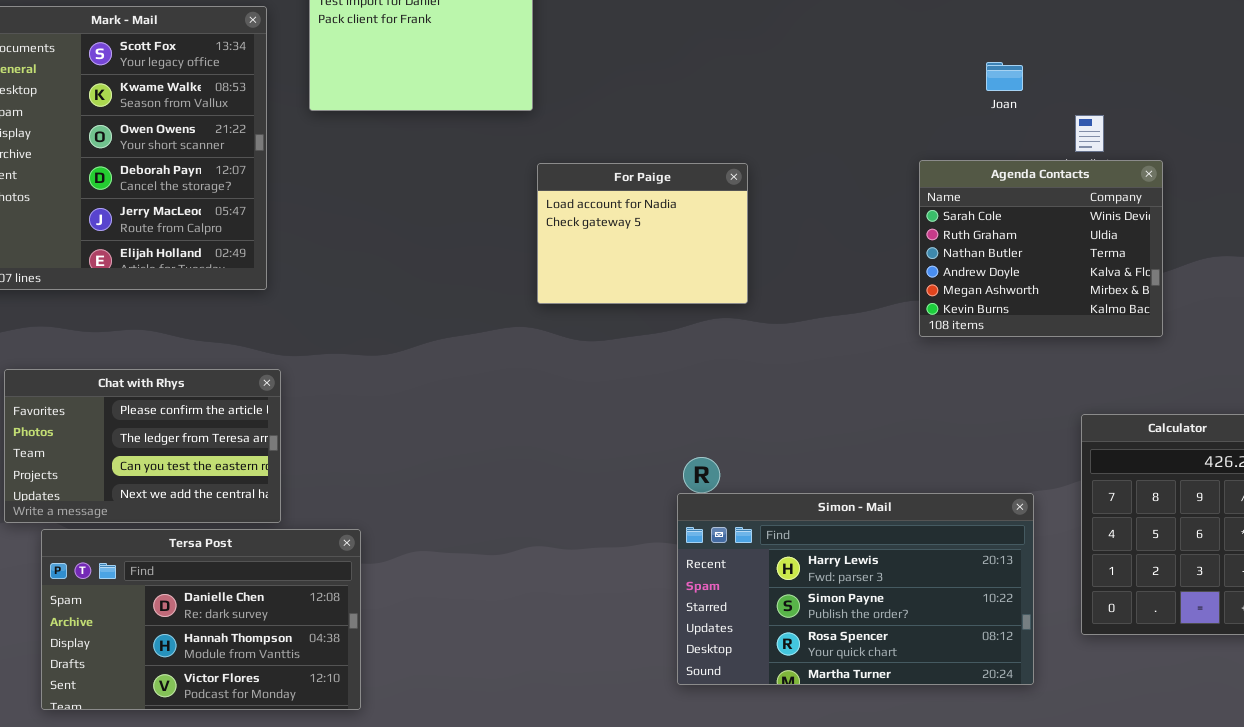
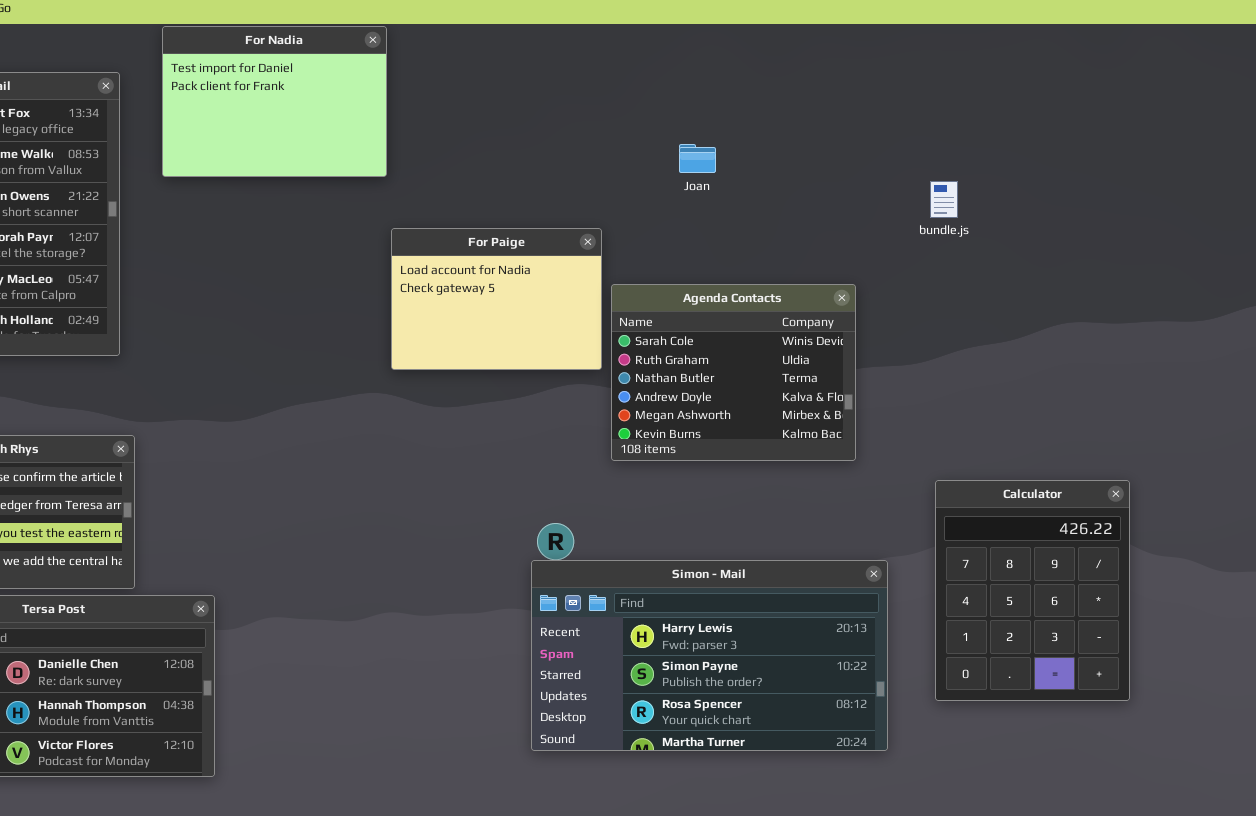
Joan: [986,62,1023,91] -> [679,144,716,173], moved
Agenda Contacts: [919,160,1163,337] -> [611,284,856,461], moved

